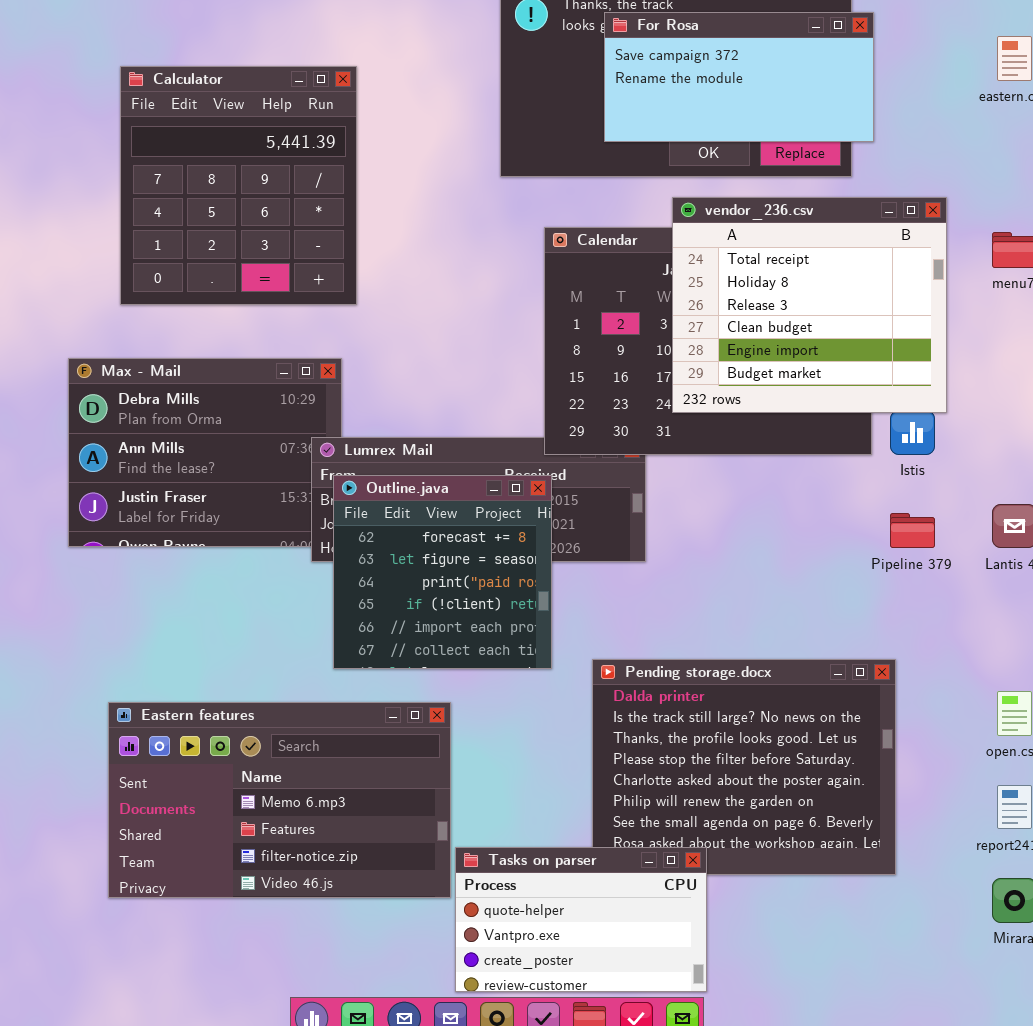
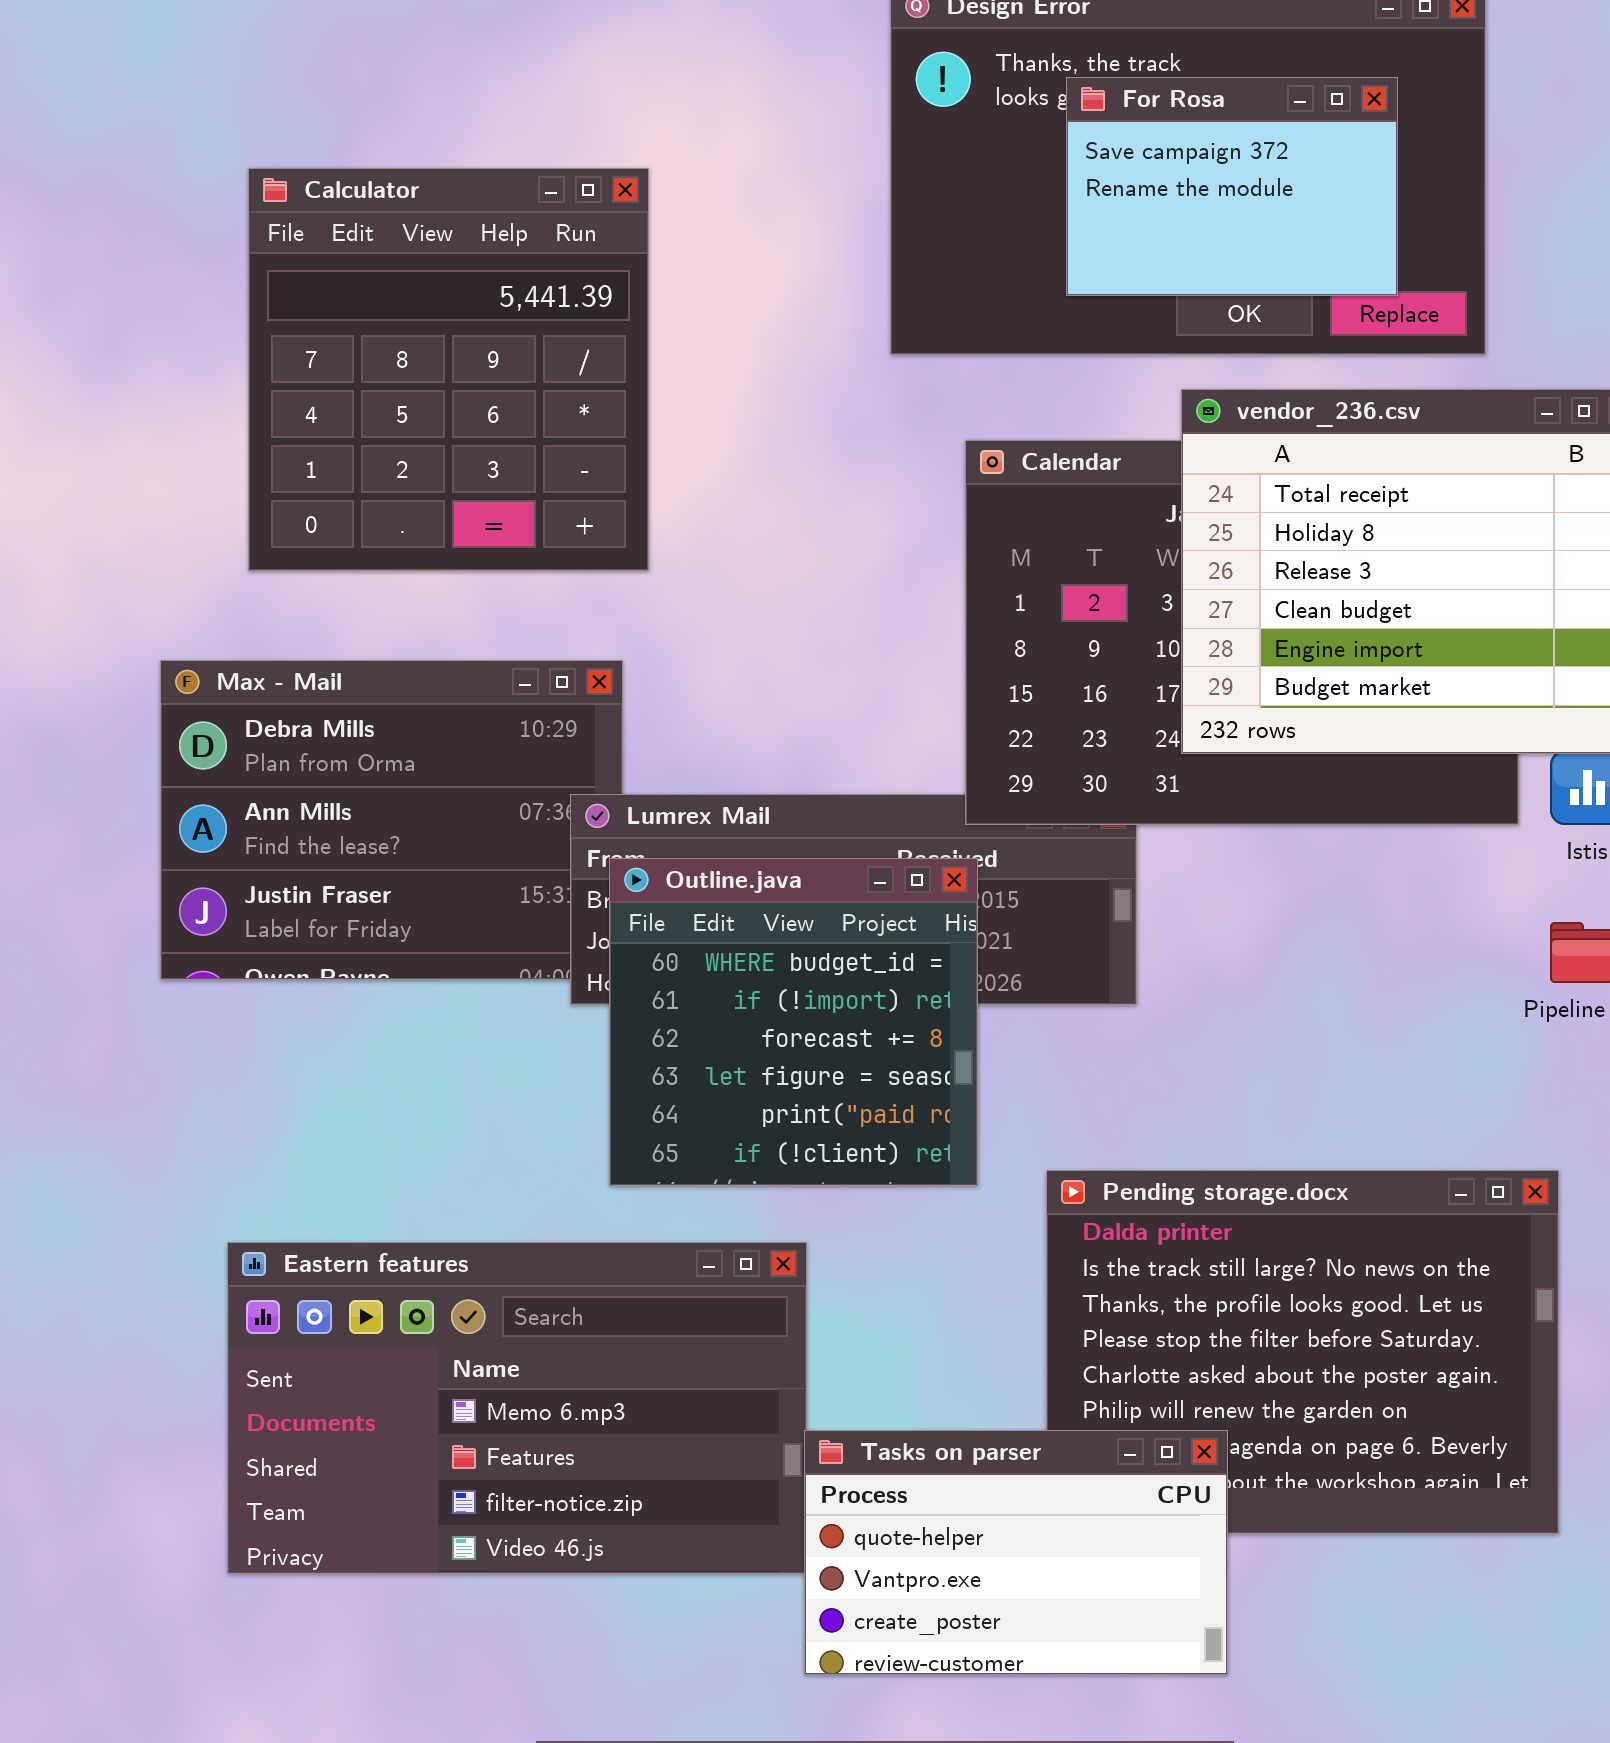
For Rosa: [604,12,874,142] -> [1066,77,1398,296], resized
Outline.java: [333,475,552,669] -> [609,858,978,1186], scrolled up 2 rows
Tasks on parser: [455,847,707,992] -> [804,1430,1228,1675], moved

